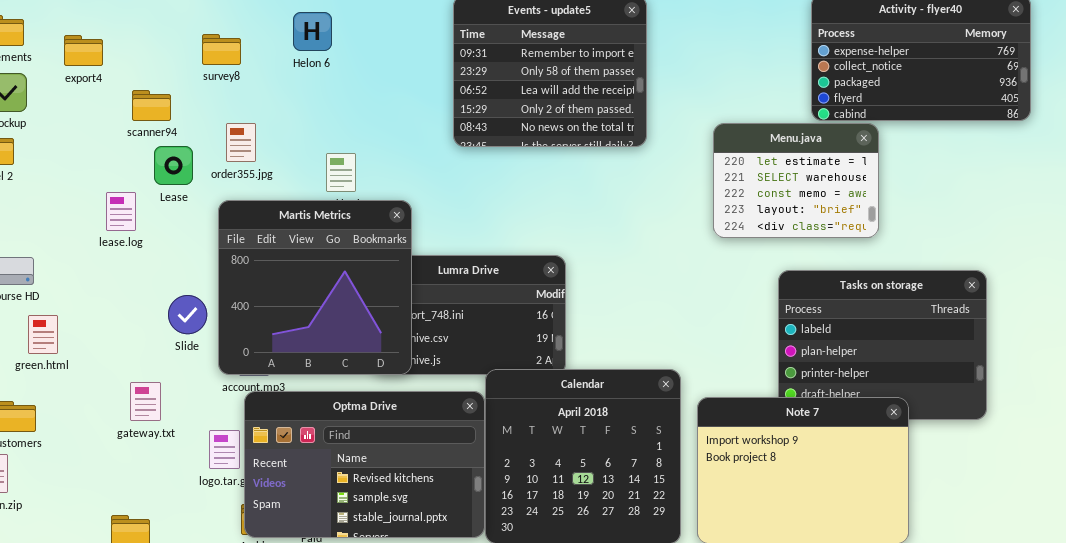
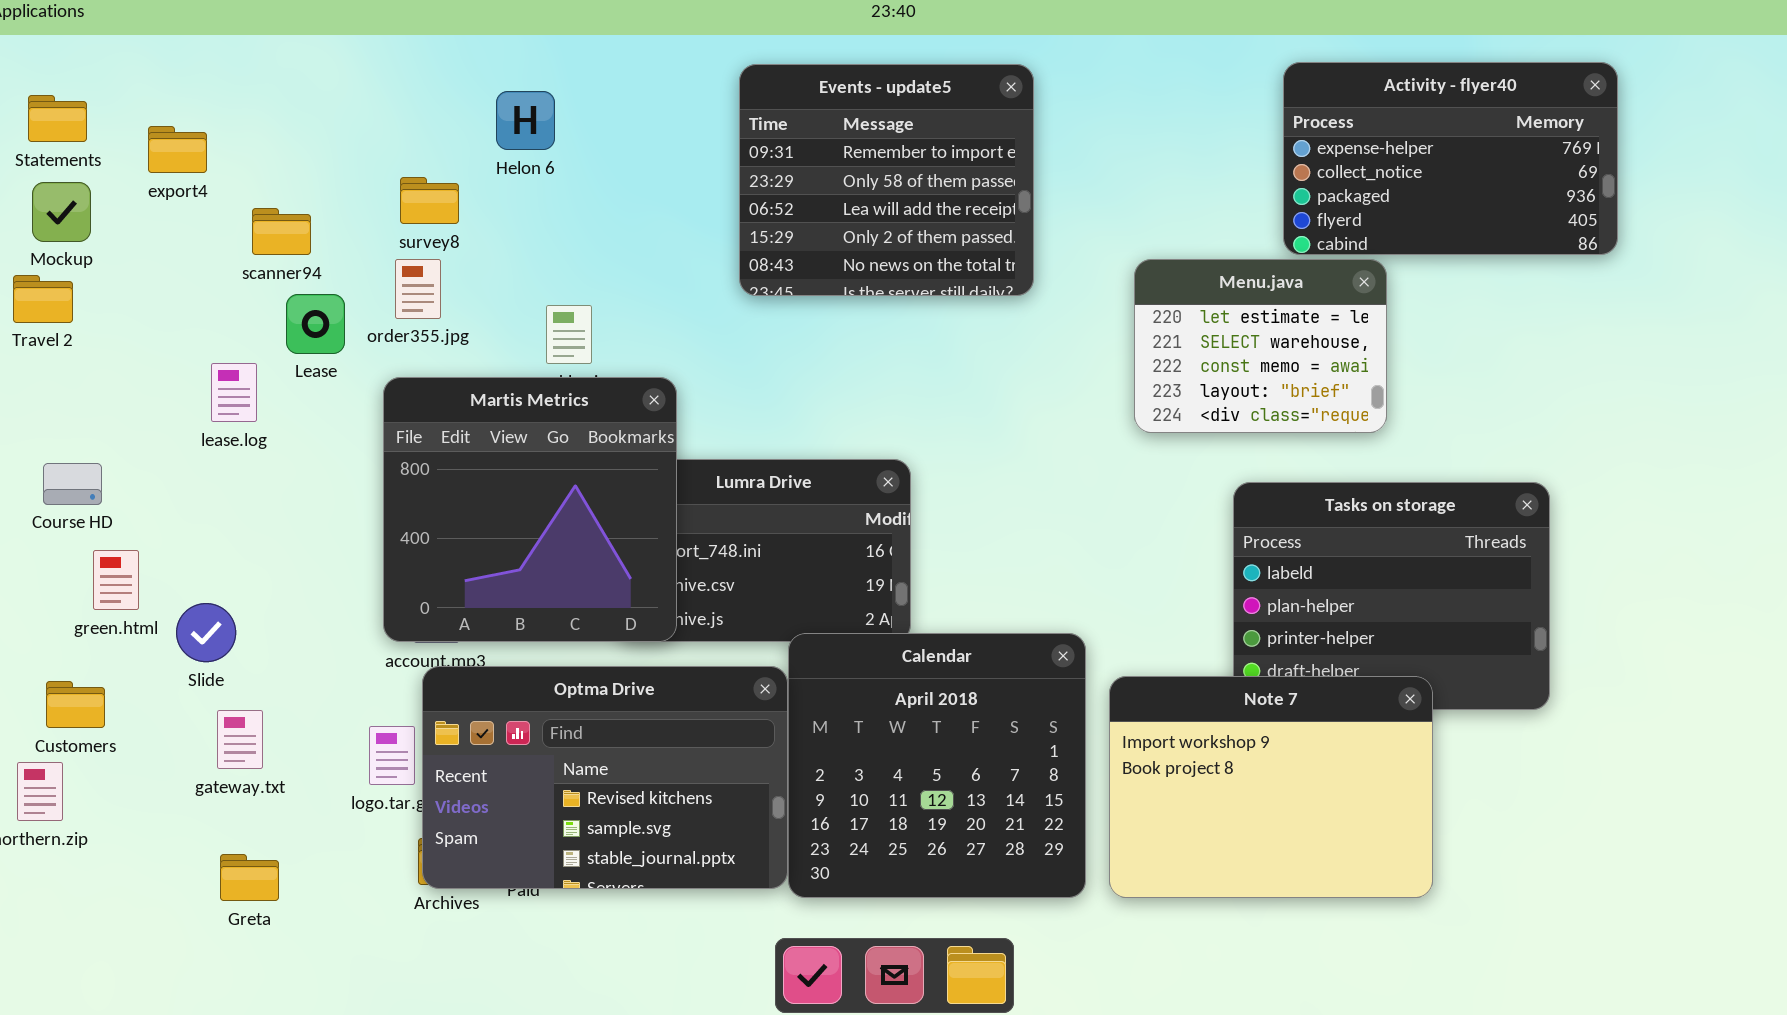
survey8: [202,34,241,65] -> [400,177,459,224], moved
Slide: [168,295,207,334] -> [176,603,236,662], moved
gateway.txt: [130,382,161,421] -> [217,710,263,769], moved

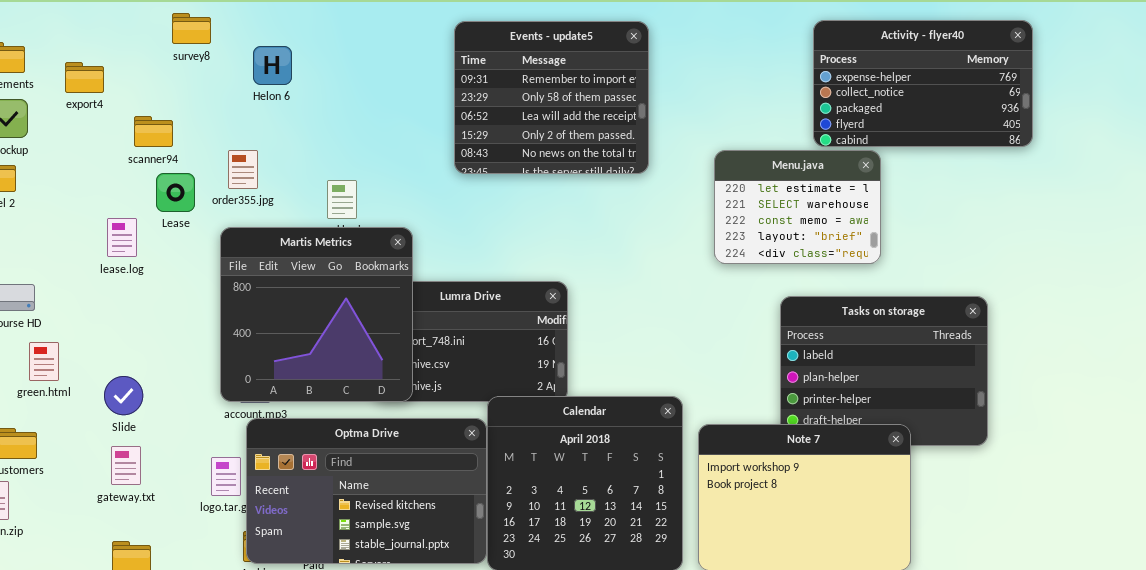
Helon 6: [496,91,555,150] -> [253,46,292,85], moved
survey8: [400,177,459,224] -> [172,13,211,44], moved
Slide: [176,603,236,662] -> [104,376,143,415], moved

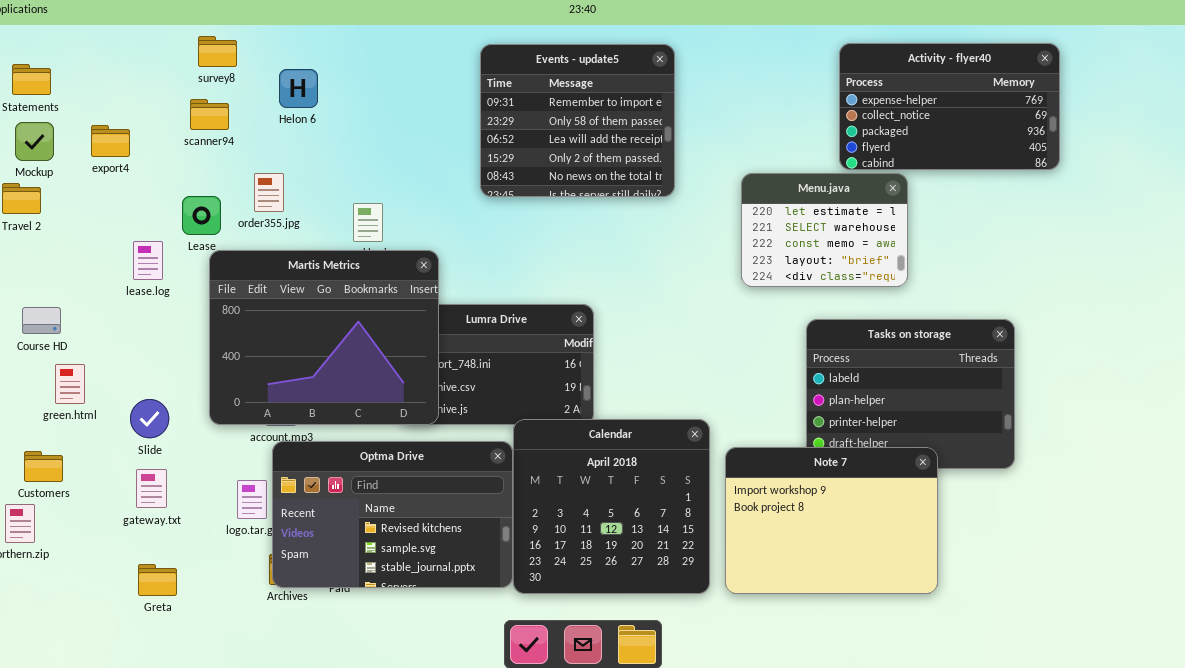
export4: [65,62,104,93] -> [91,125,130,157], moved
scanner94: [134,116,173,147] -> [190,99,229,130], moved
Martis Metrics: [220,227,413,402] -> [209,250,439,425], resized

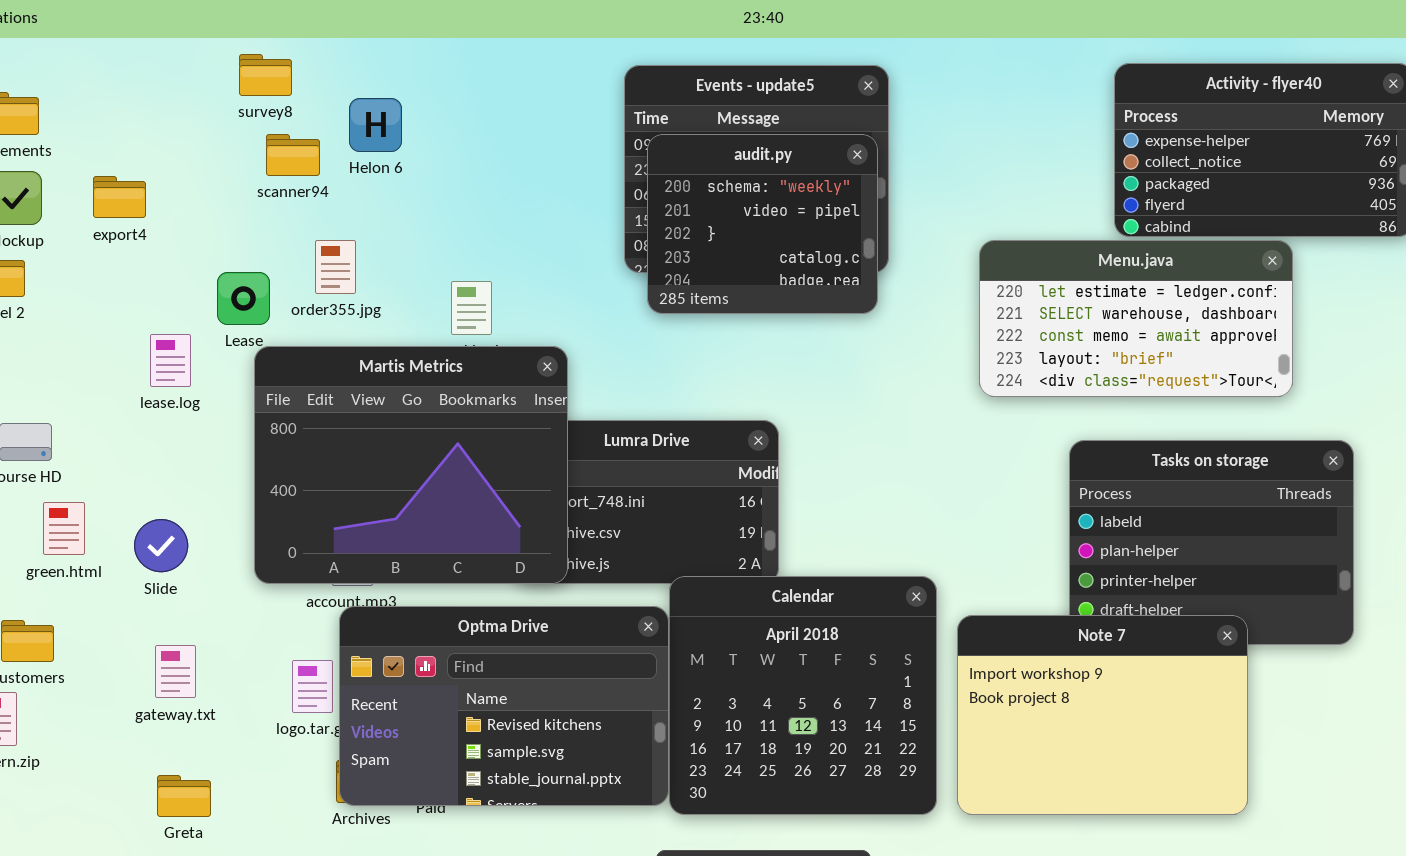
audit.py: none -> [647,134,878,314], opened
scanner94: [190,99,229,130] -> [266,134,320,176], moved
Menu.java: [741,173,908,287] -> [979,240,1293,397], resized
Slide: [130,399,169,438] -> [134,519,188,572], moved

